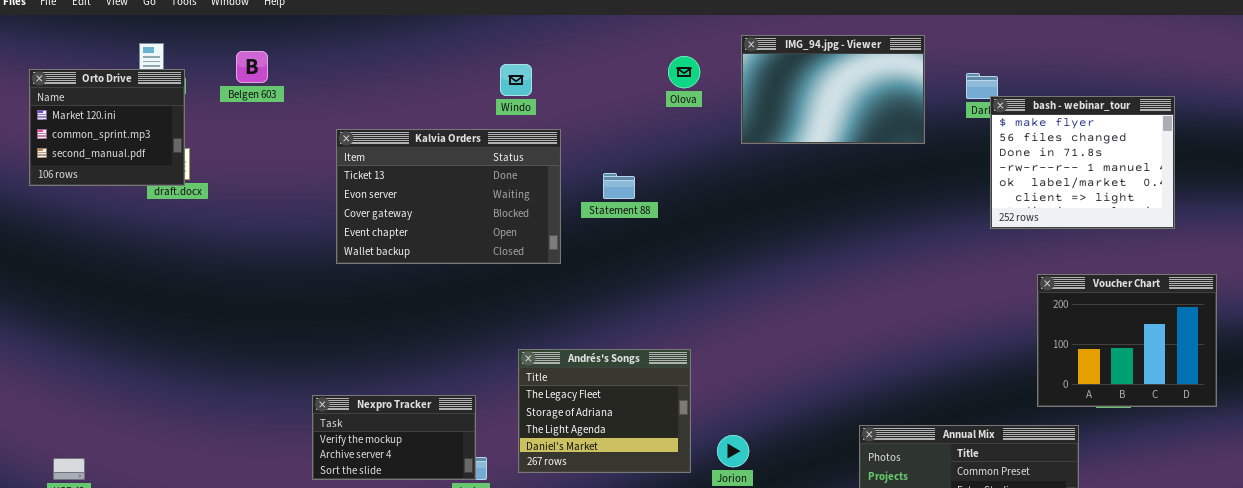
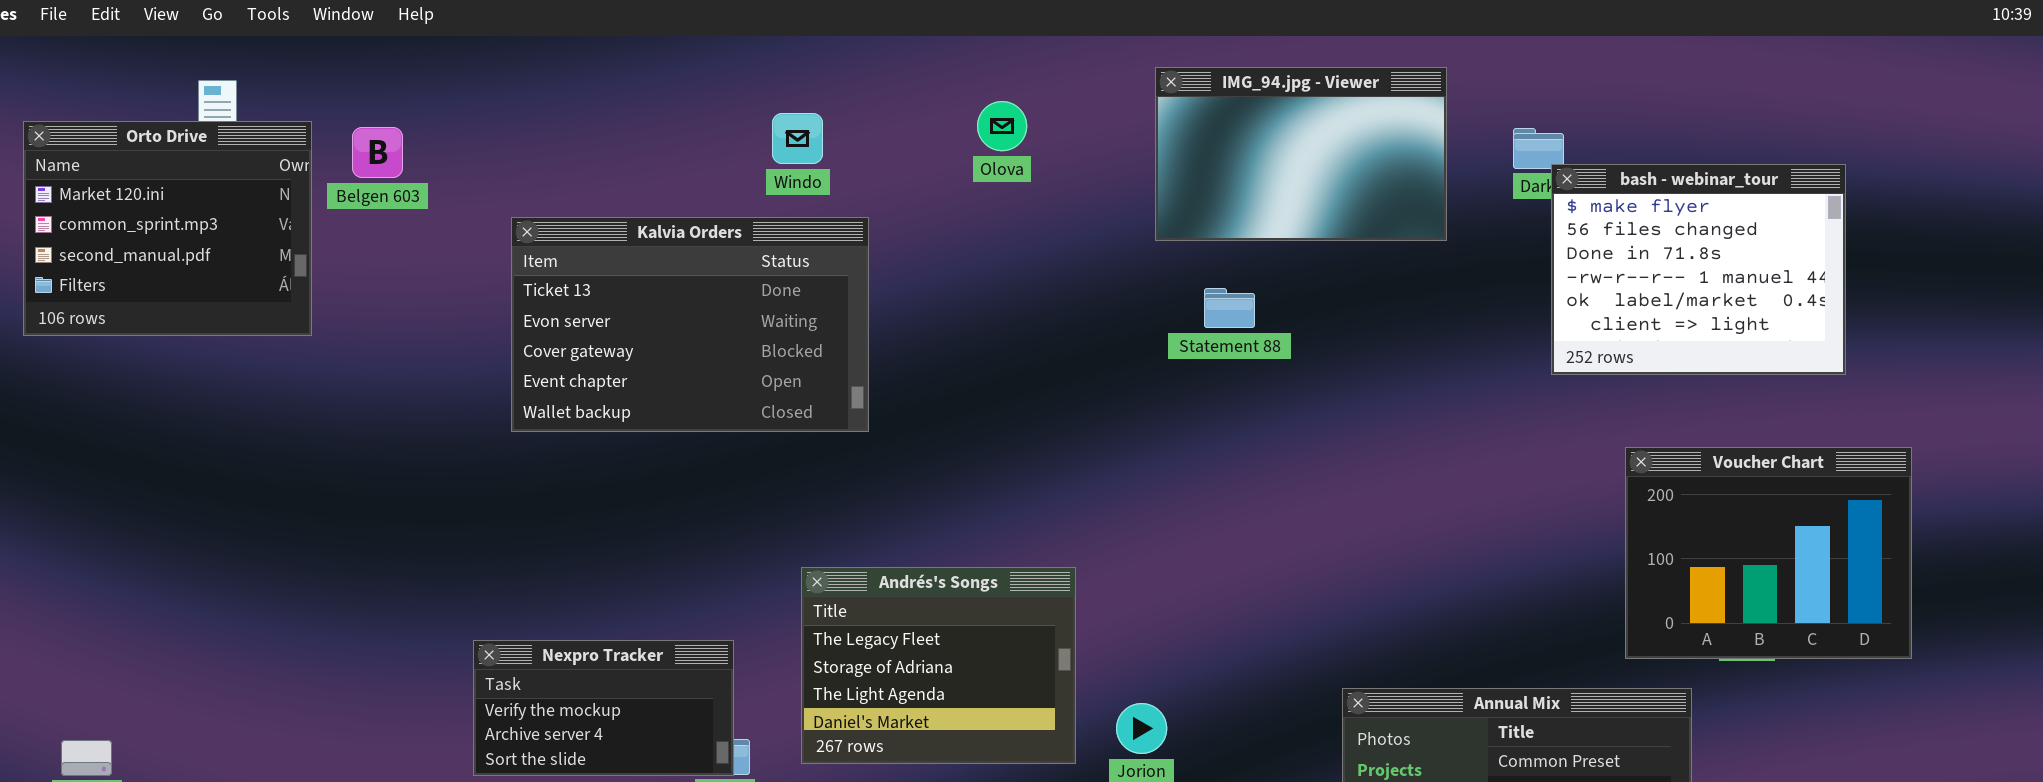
Belgen 603: [236,51,268,83] -> [352,127,403,178], moved
Olova: [668,56,700,88] -> [977,101,1027,151], moved
Orto Drive: [29,69,185,186] -> [23,121,312,336], resized
Statement 88: [603,173,635,199] -> [1204,288,1255,328], moved

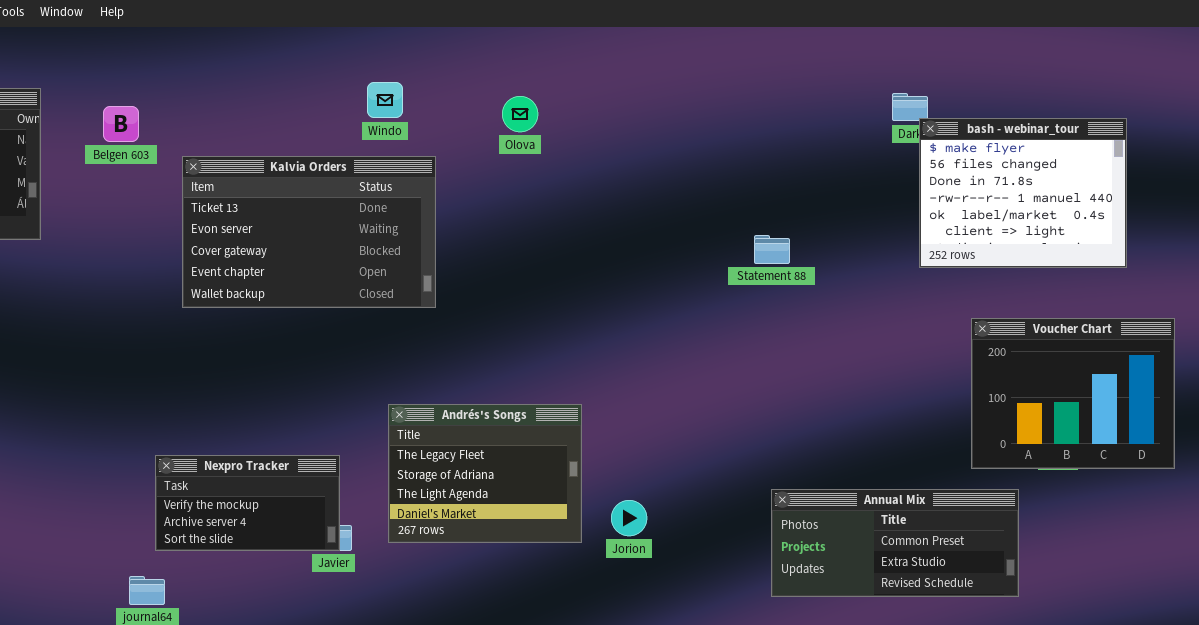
IMG_94.jpg - Viewer: [1155,67,1447,241] -> none, closed
Olova: [977,101,1027,151] -> [502,96,538,132], moved
Belgen 603: [352,127,403,178] -> [103,106,139,142], moved
Statement 88: [1204,288,1255,328] -> [754,235,790,264], moved

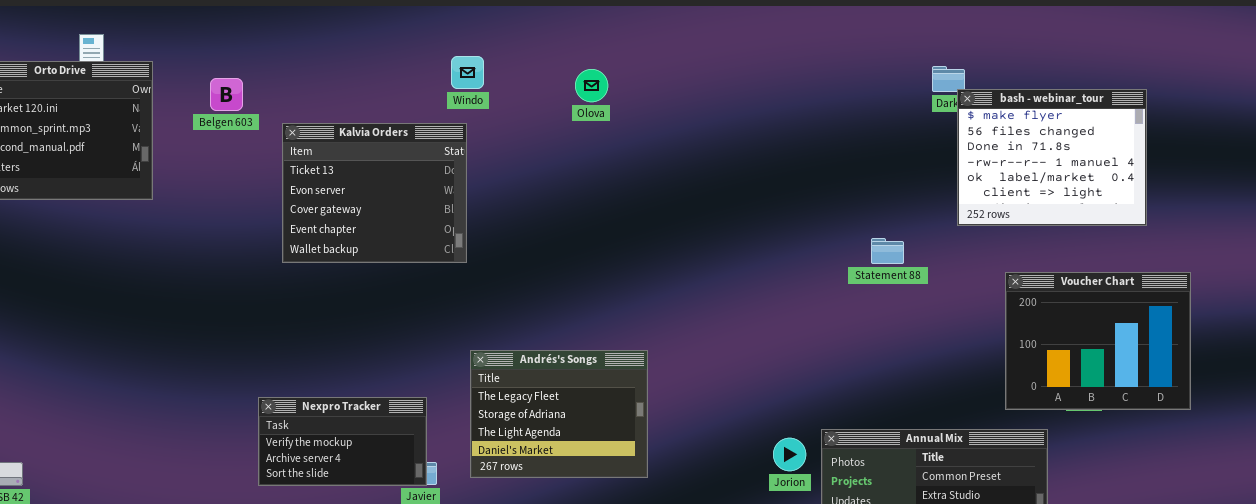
Kalvia Orders: [182,156,436,308] -> [282,123,467,263], resized
Statement 88: [754,235,790,264] -> [871,238,904,264], moved
Jorion: [611,500,647,536] -> [773,438,806,471], moved

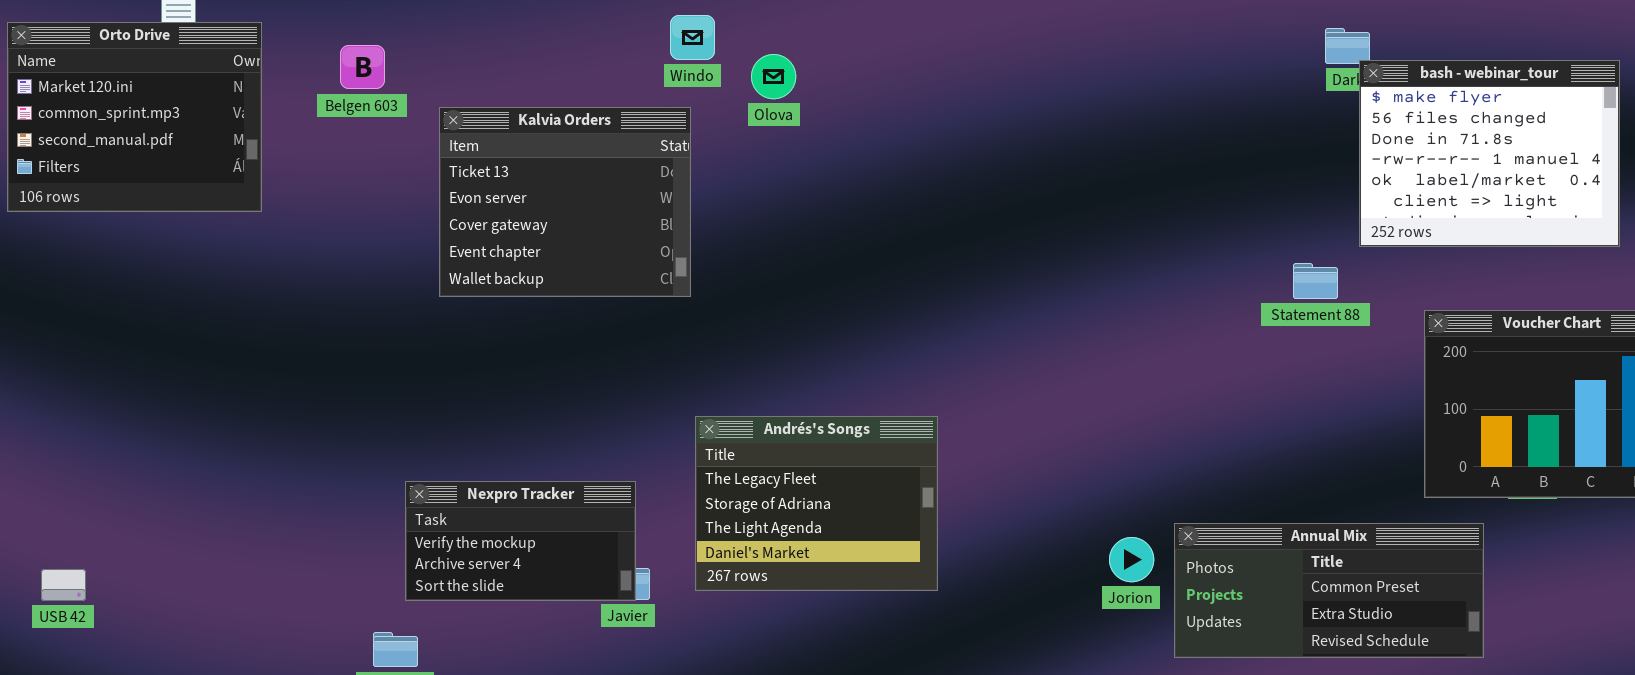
Olova: [575,69,608,102] -> [751,54,796,99], moved
Statement 88: [871,238,904,264] -> [1293,263,1338,299], moved

